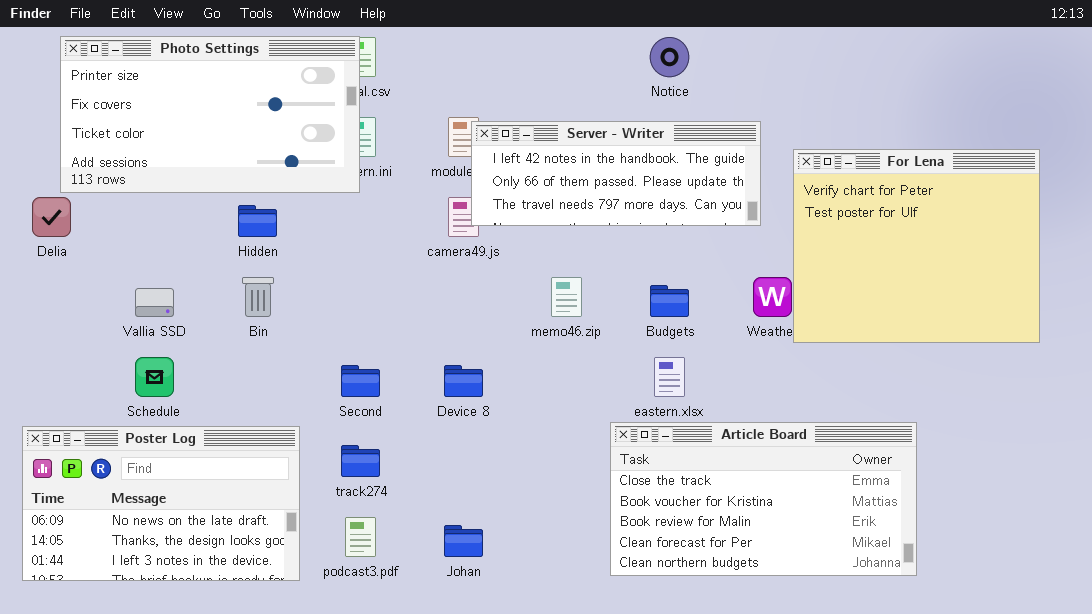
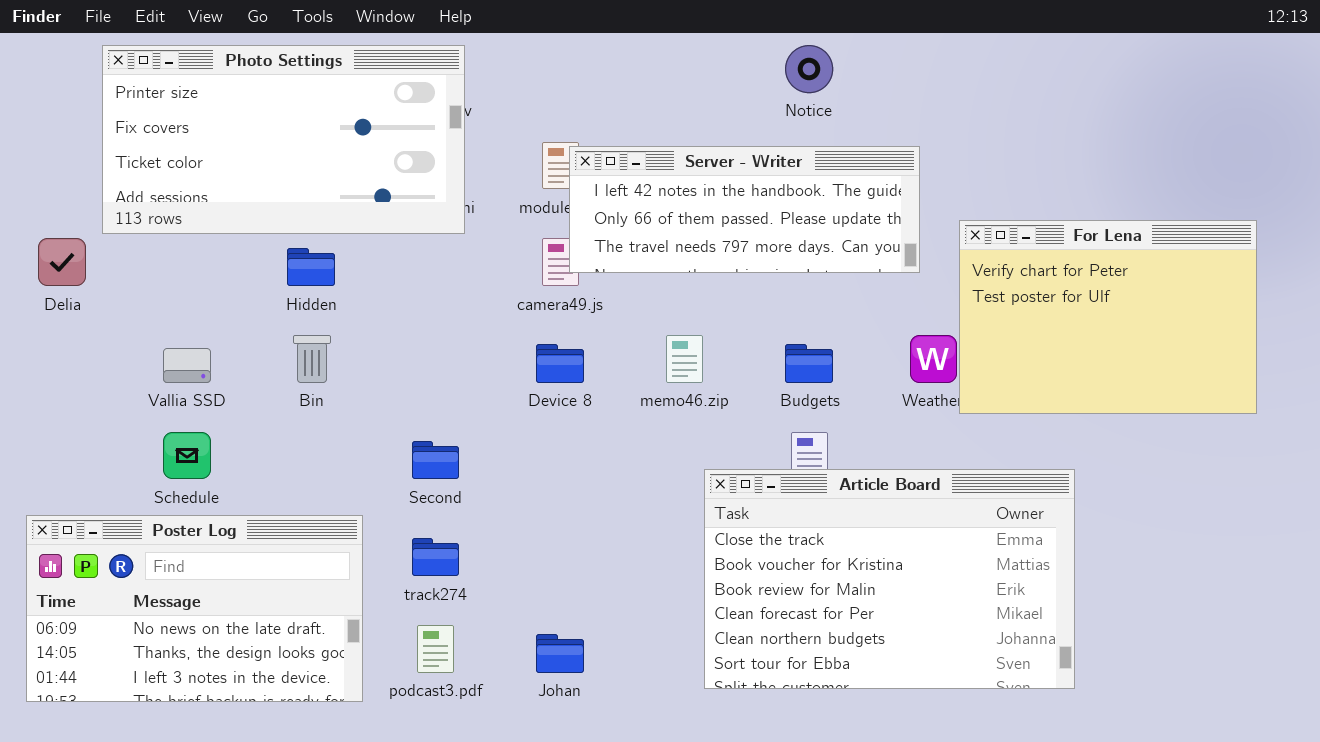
Photo Settings: [60,36,360,193] -> [102,45,465,234], moved
For Lena: [793,149,1040,343] -> [959,220,1257,414], resized
Device 8: [444,365,483,397] -> [536,344,584,383], moved
Article Board: [610,422,917,576] -> [704,469,1075,689], moved, resized

